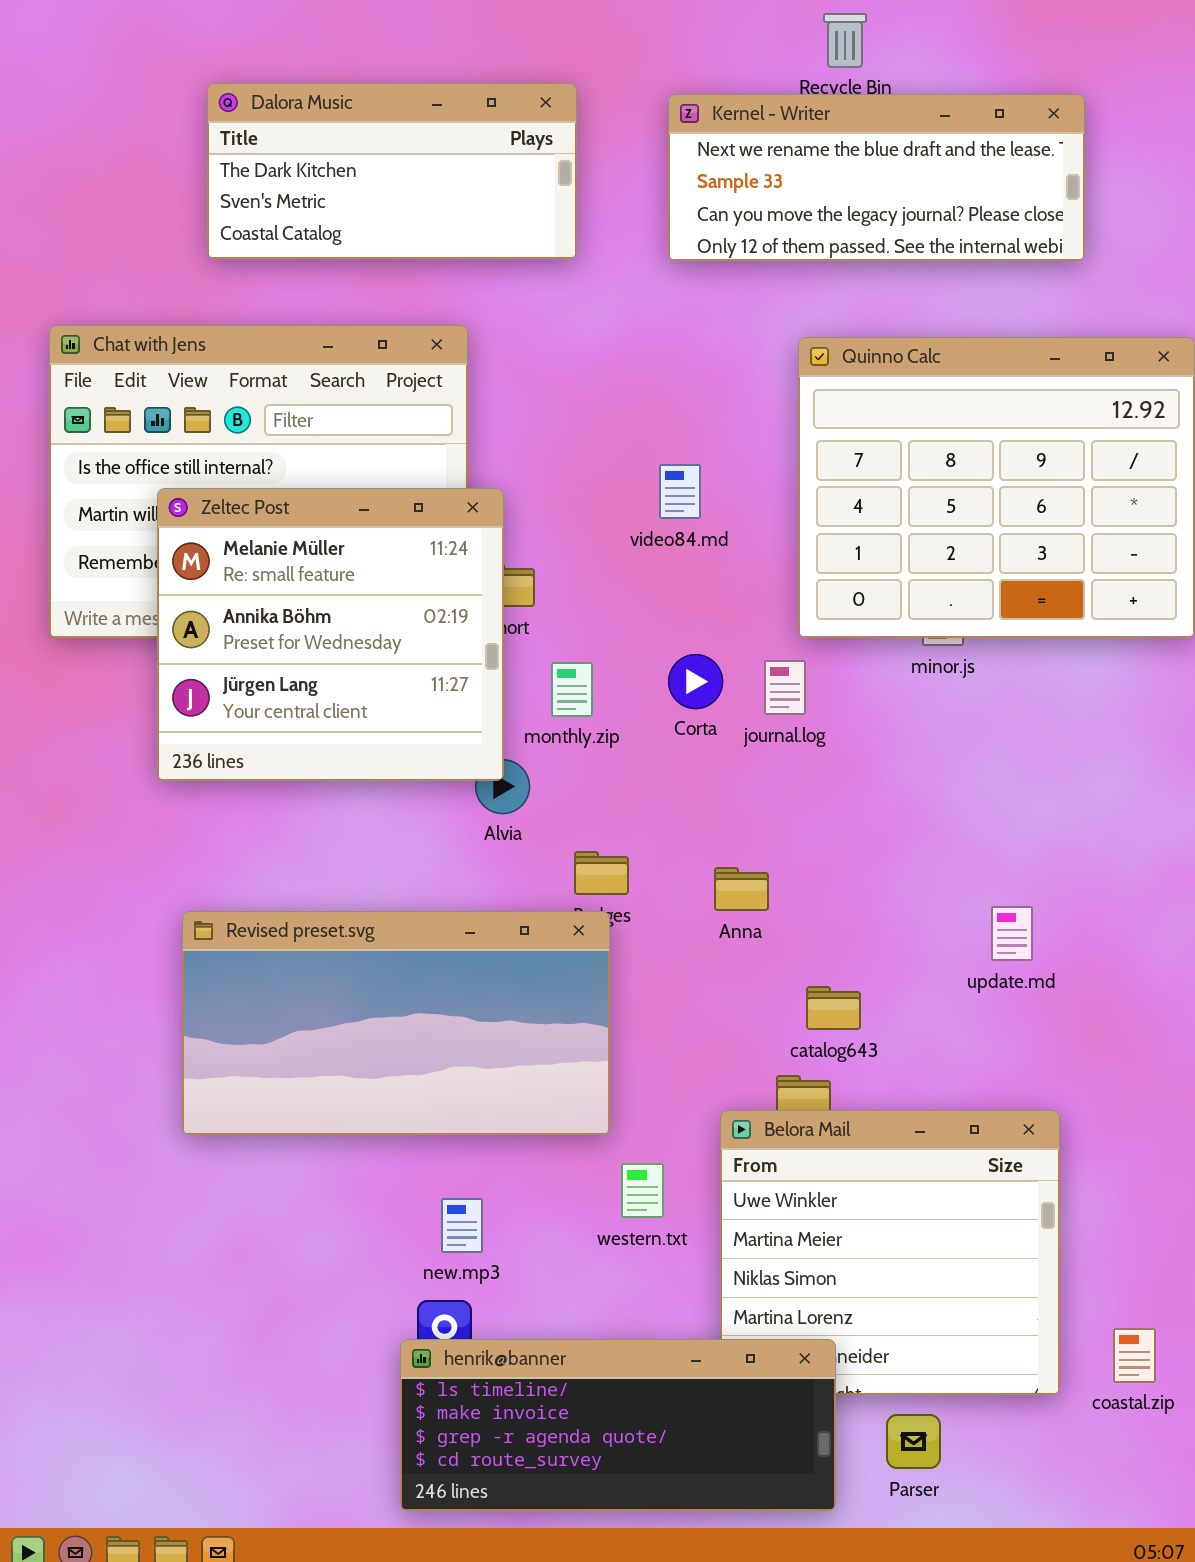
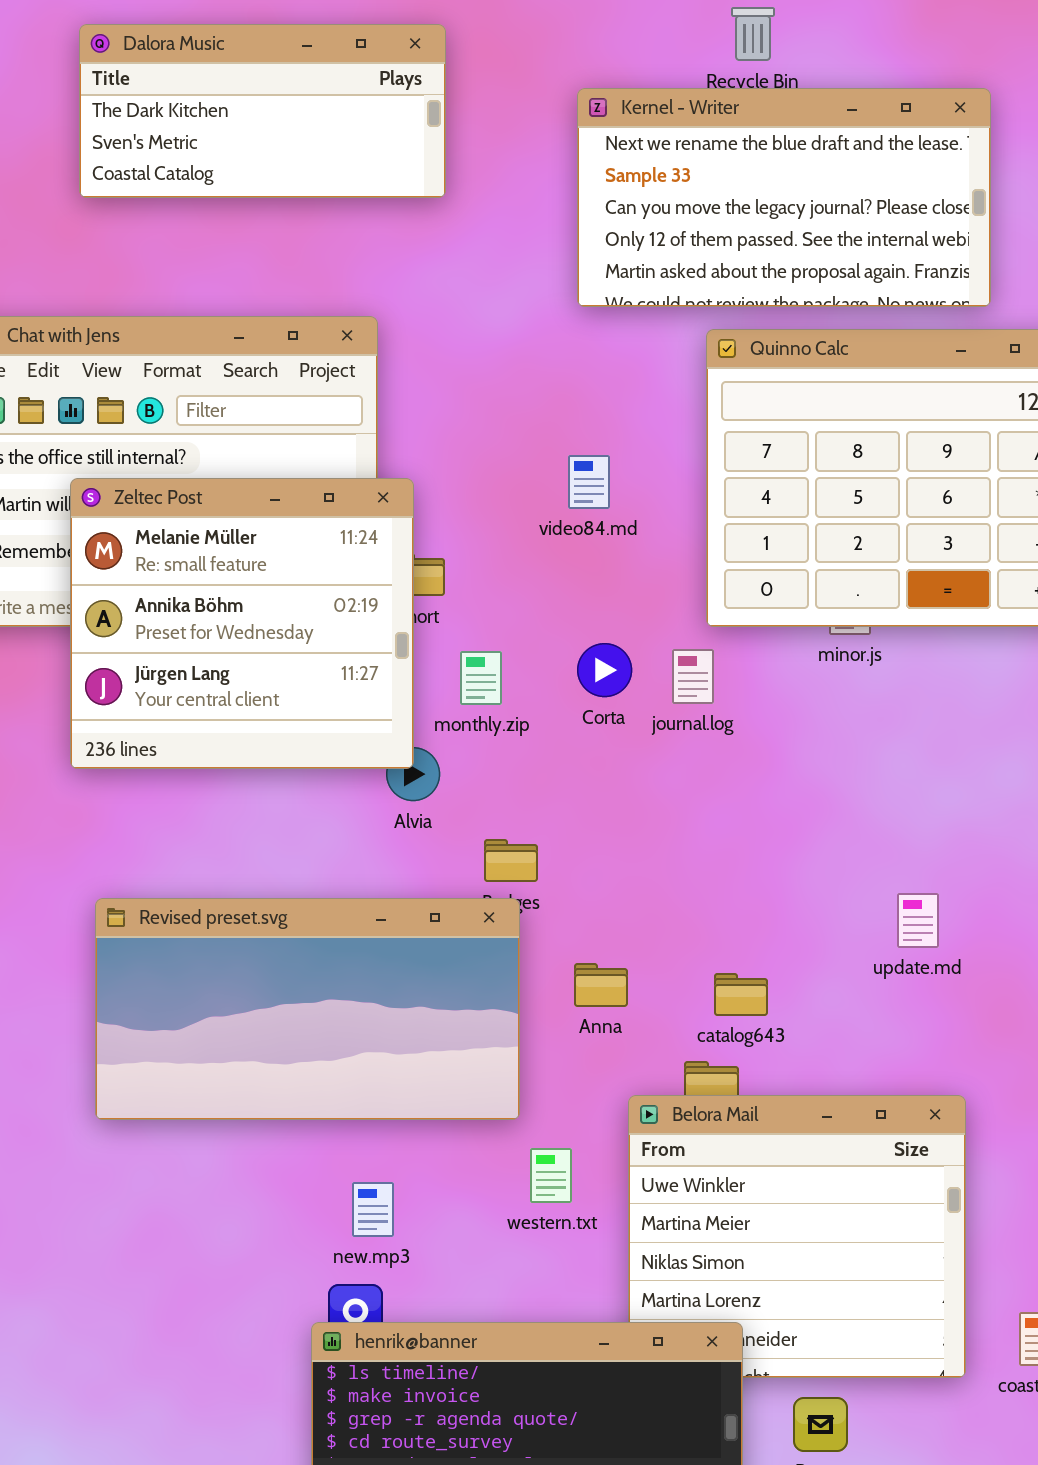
Dalora Music: [207,83,577,259] -> [79,24,446,198], moved
Kernel - Writer: [668,94,1085,261] -> [577,88,991,307], resized
Anna: [714,867,769,911] -> [574,963,628,1007], moved

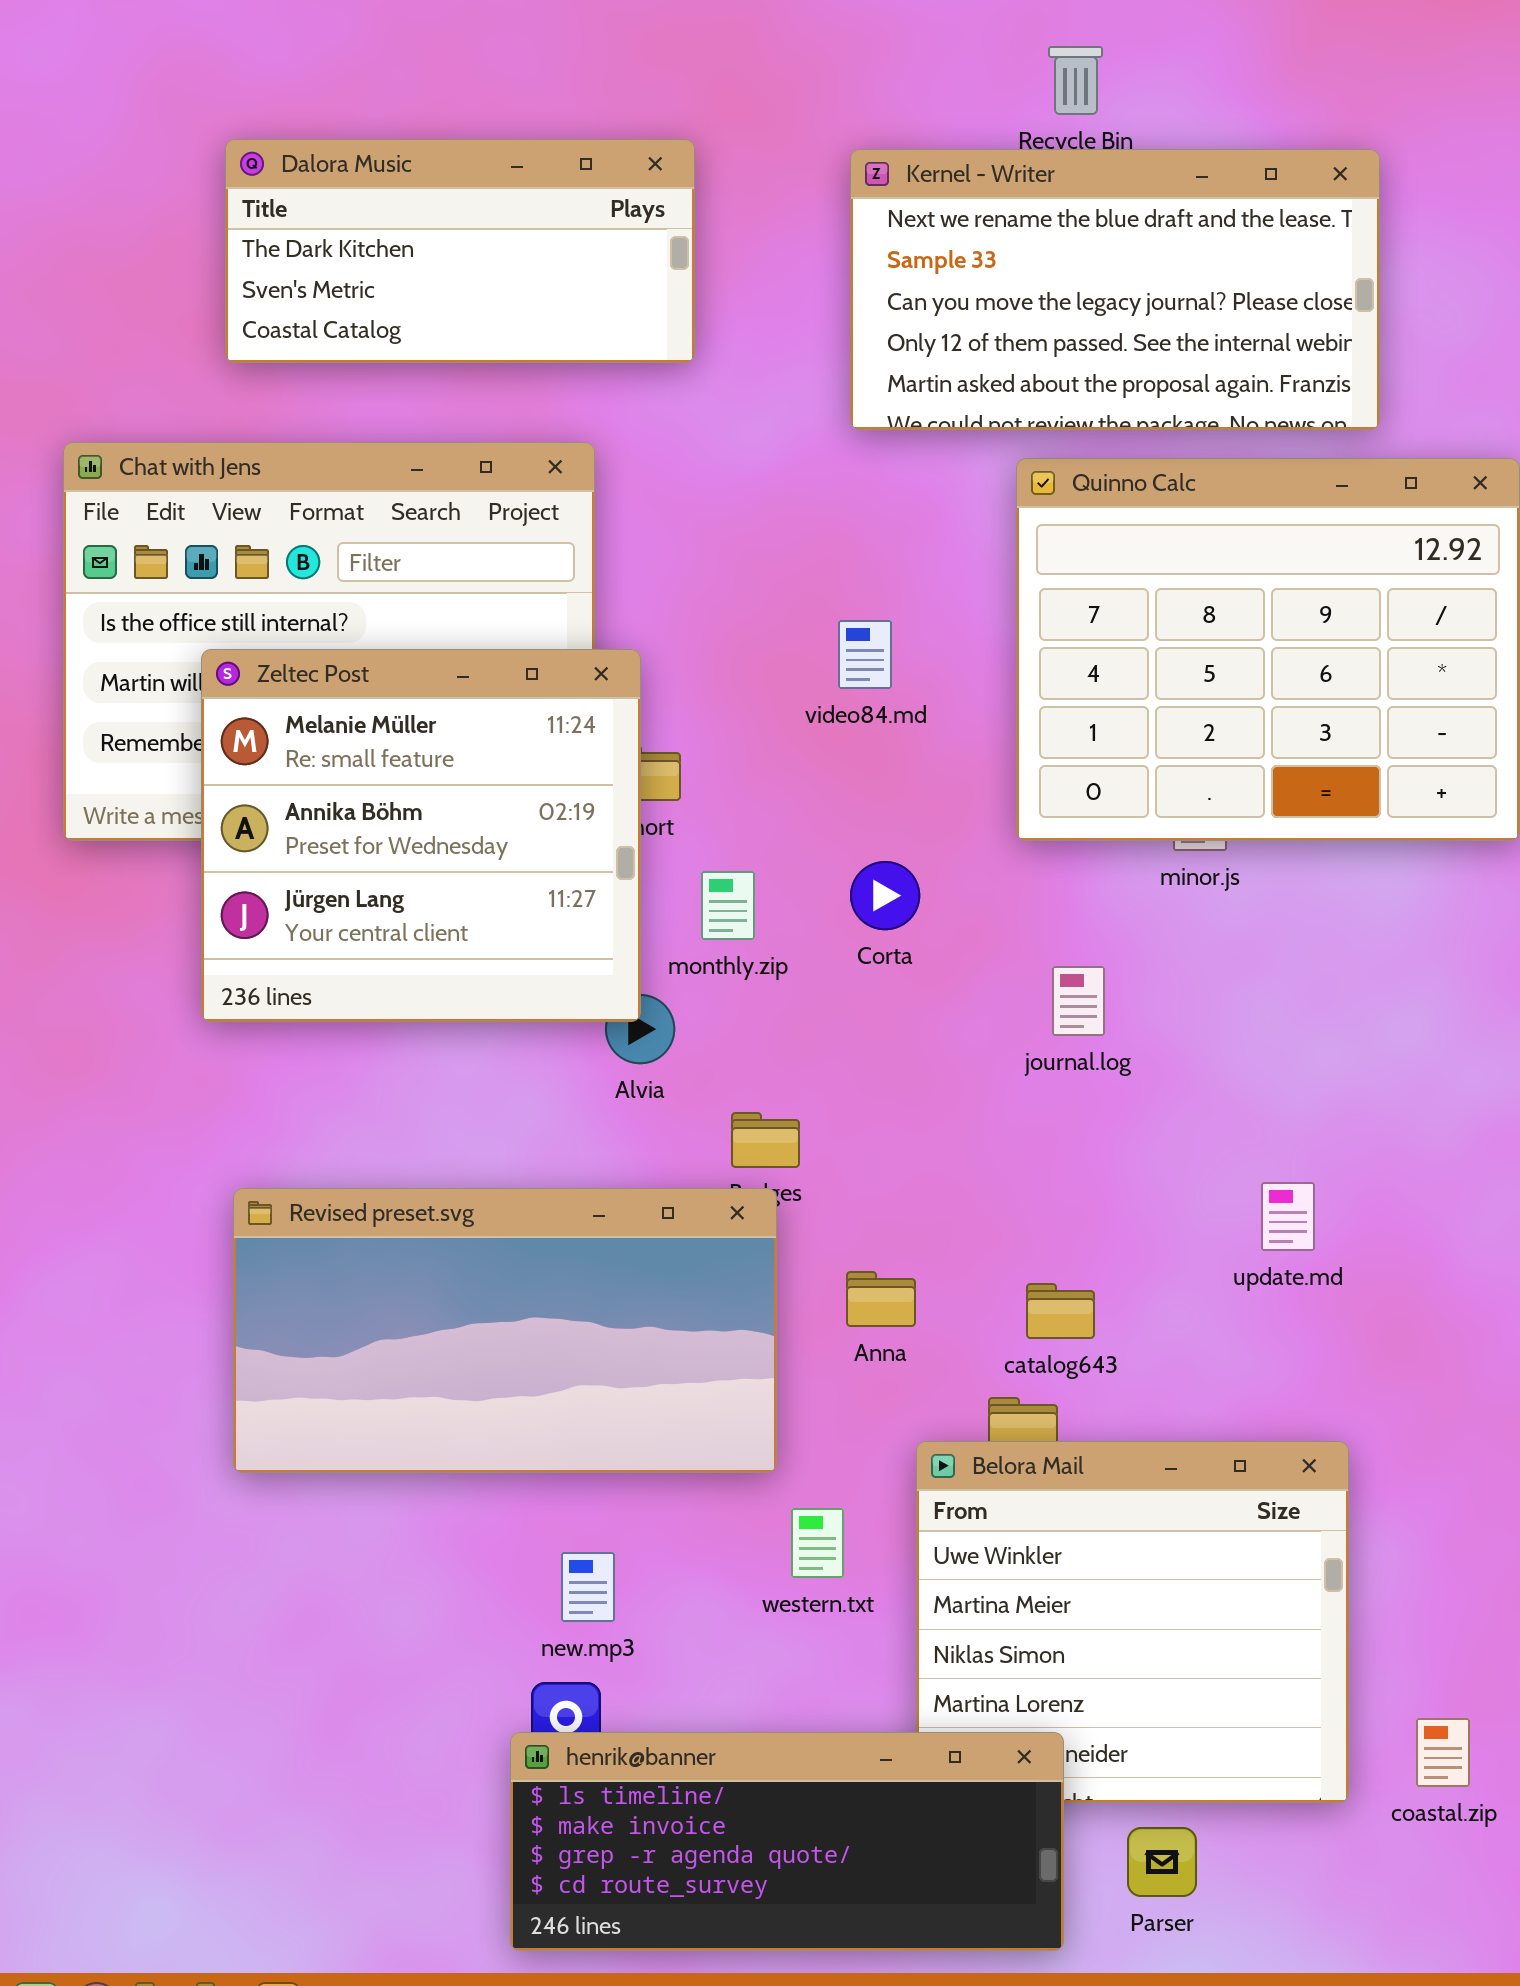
Dalora Music: [79,24,446,198] -> [225,139,695,363], moved
journal.log: [672,649,714,704] -> [1052,966,1105,1036], moved

